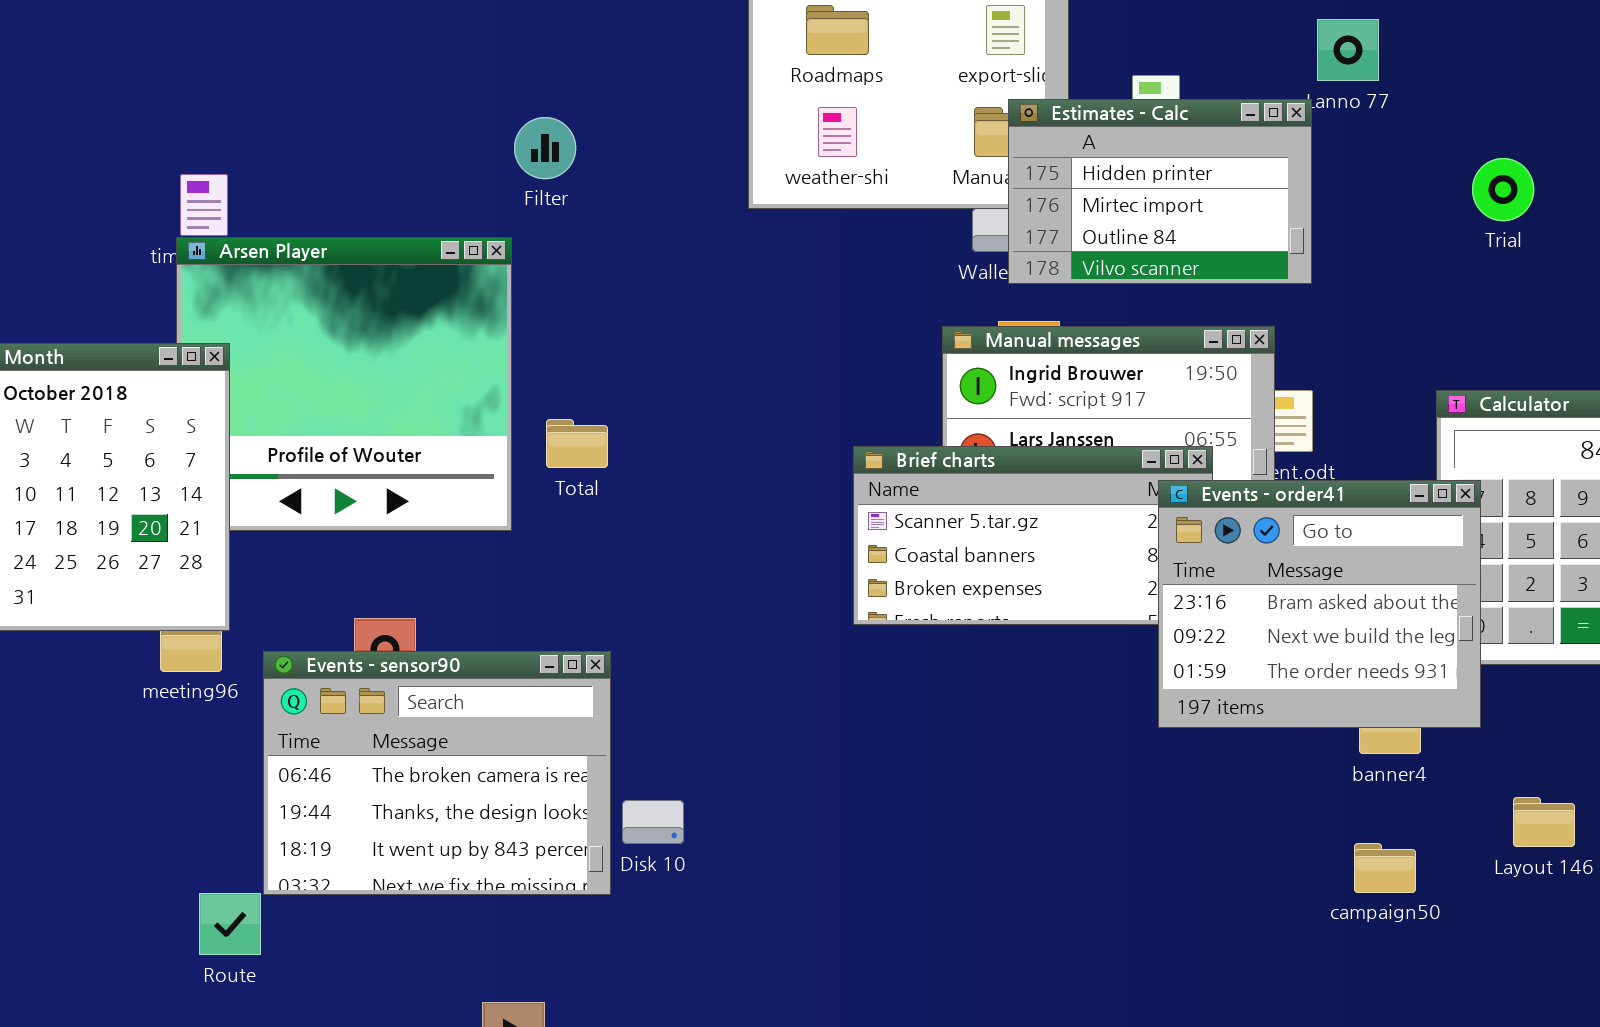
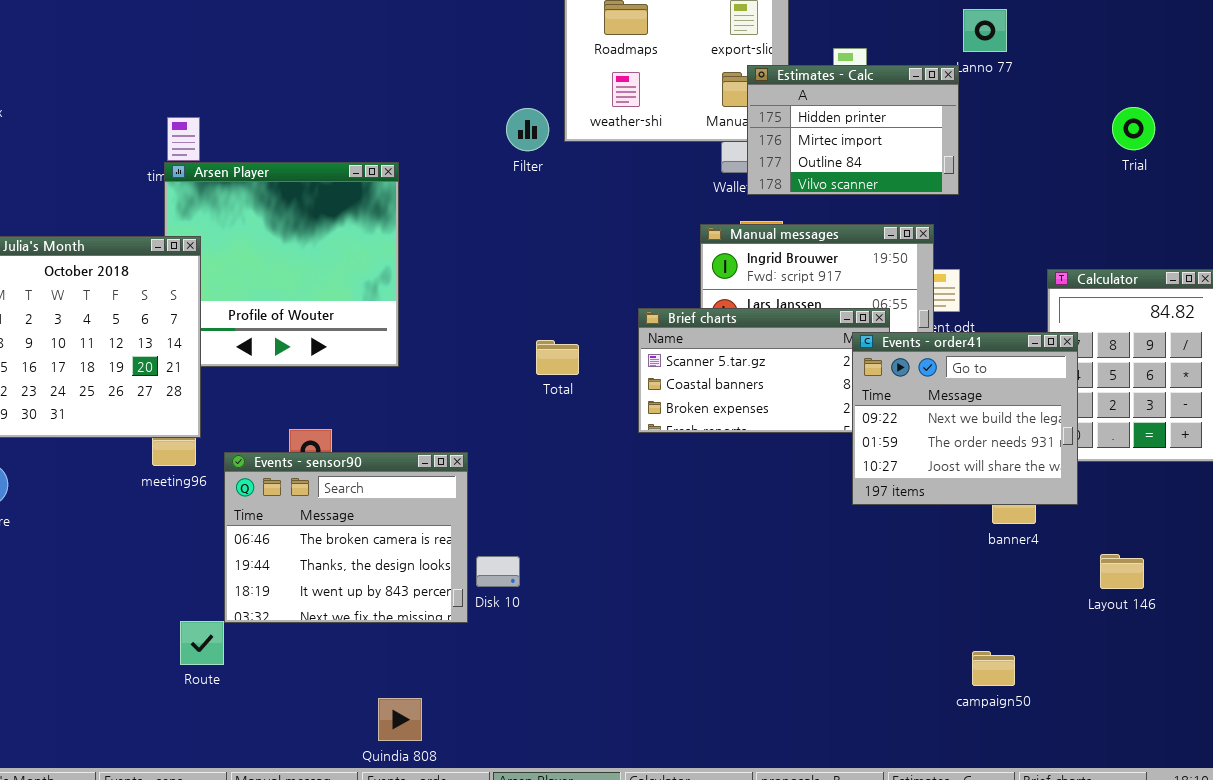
Filter: [514,117,576,179] -> [506,108,549,151], moved
Trial: [1472,158,1534,221] -> [1112,107,1155,150], moved
Total: [546,419,608,468] -> [536,340,579,375], moved
Events - order41: [1158,480,1481,728] -> [852,332,1078,505], scrolled down 1 row
campaign50: [1354,843,1416,893] -> [972,651,1015,686], moved

